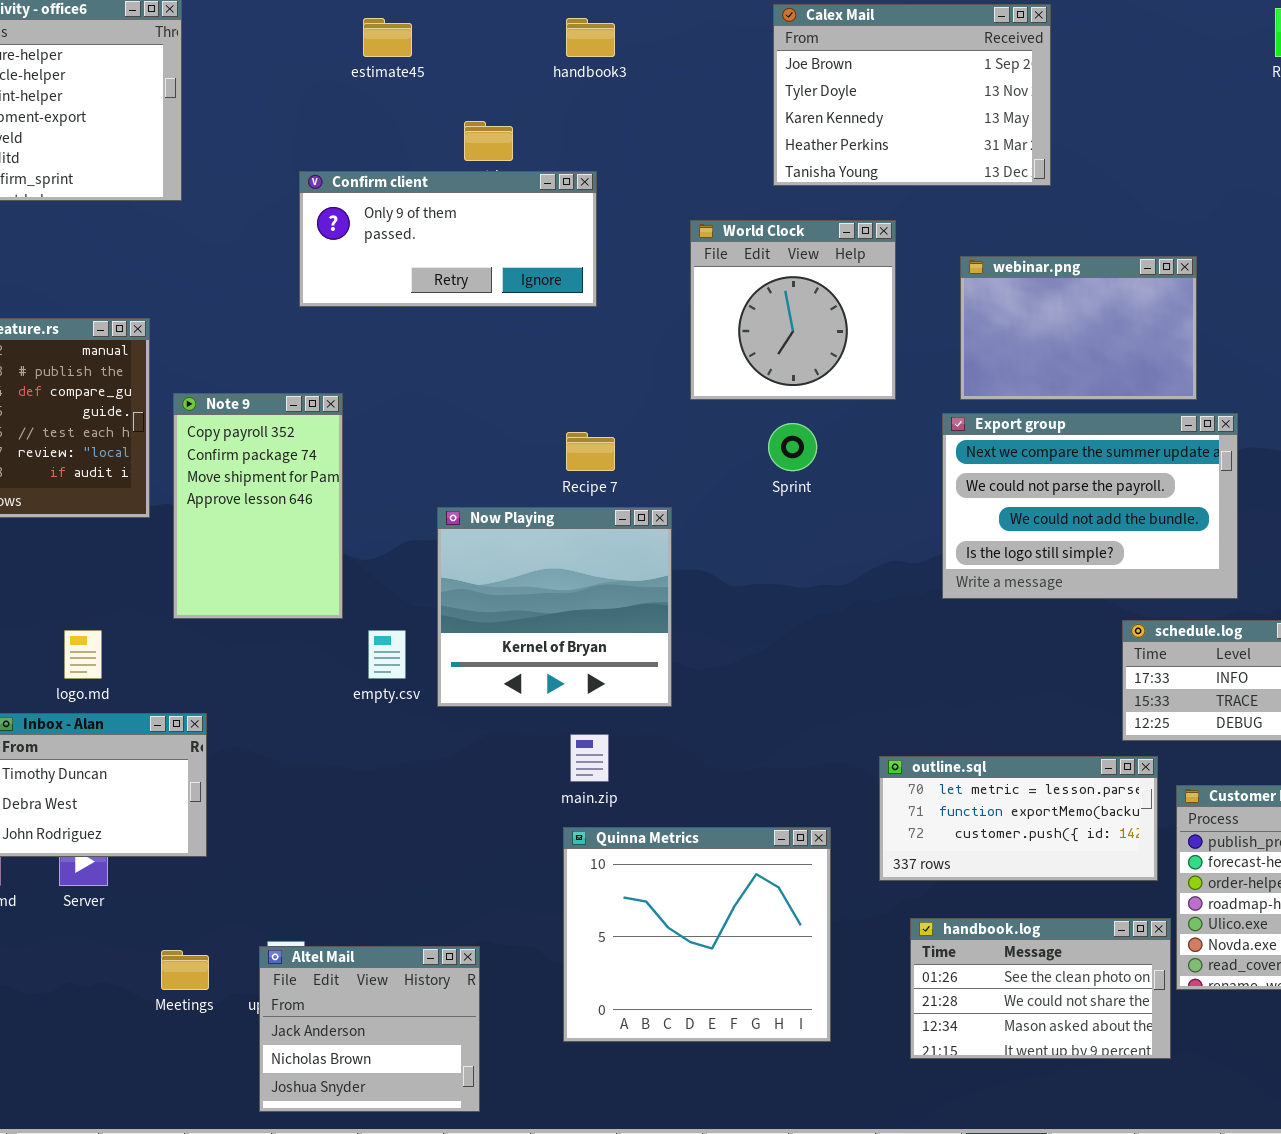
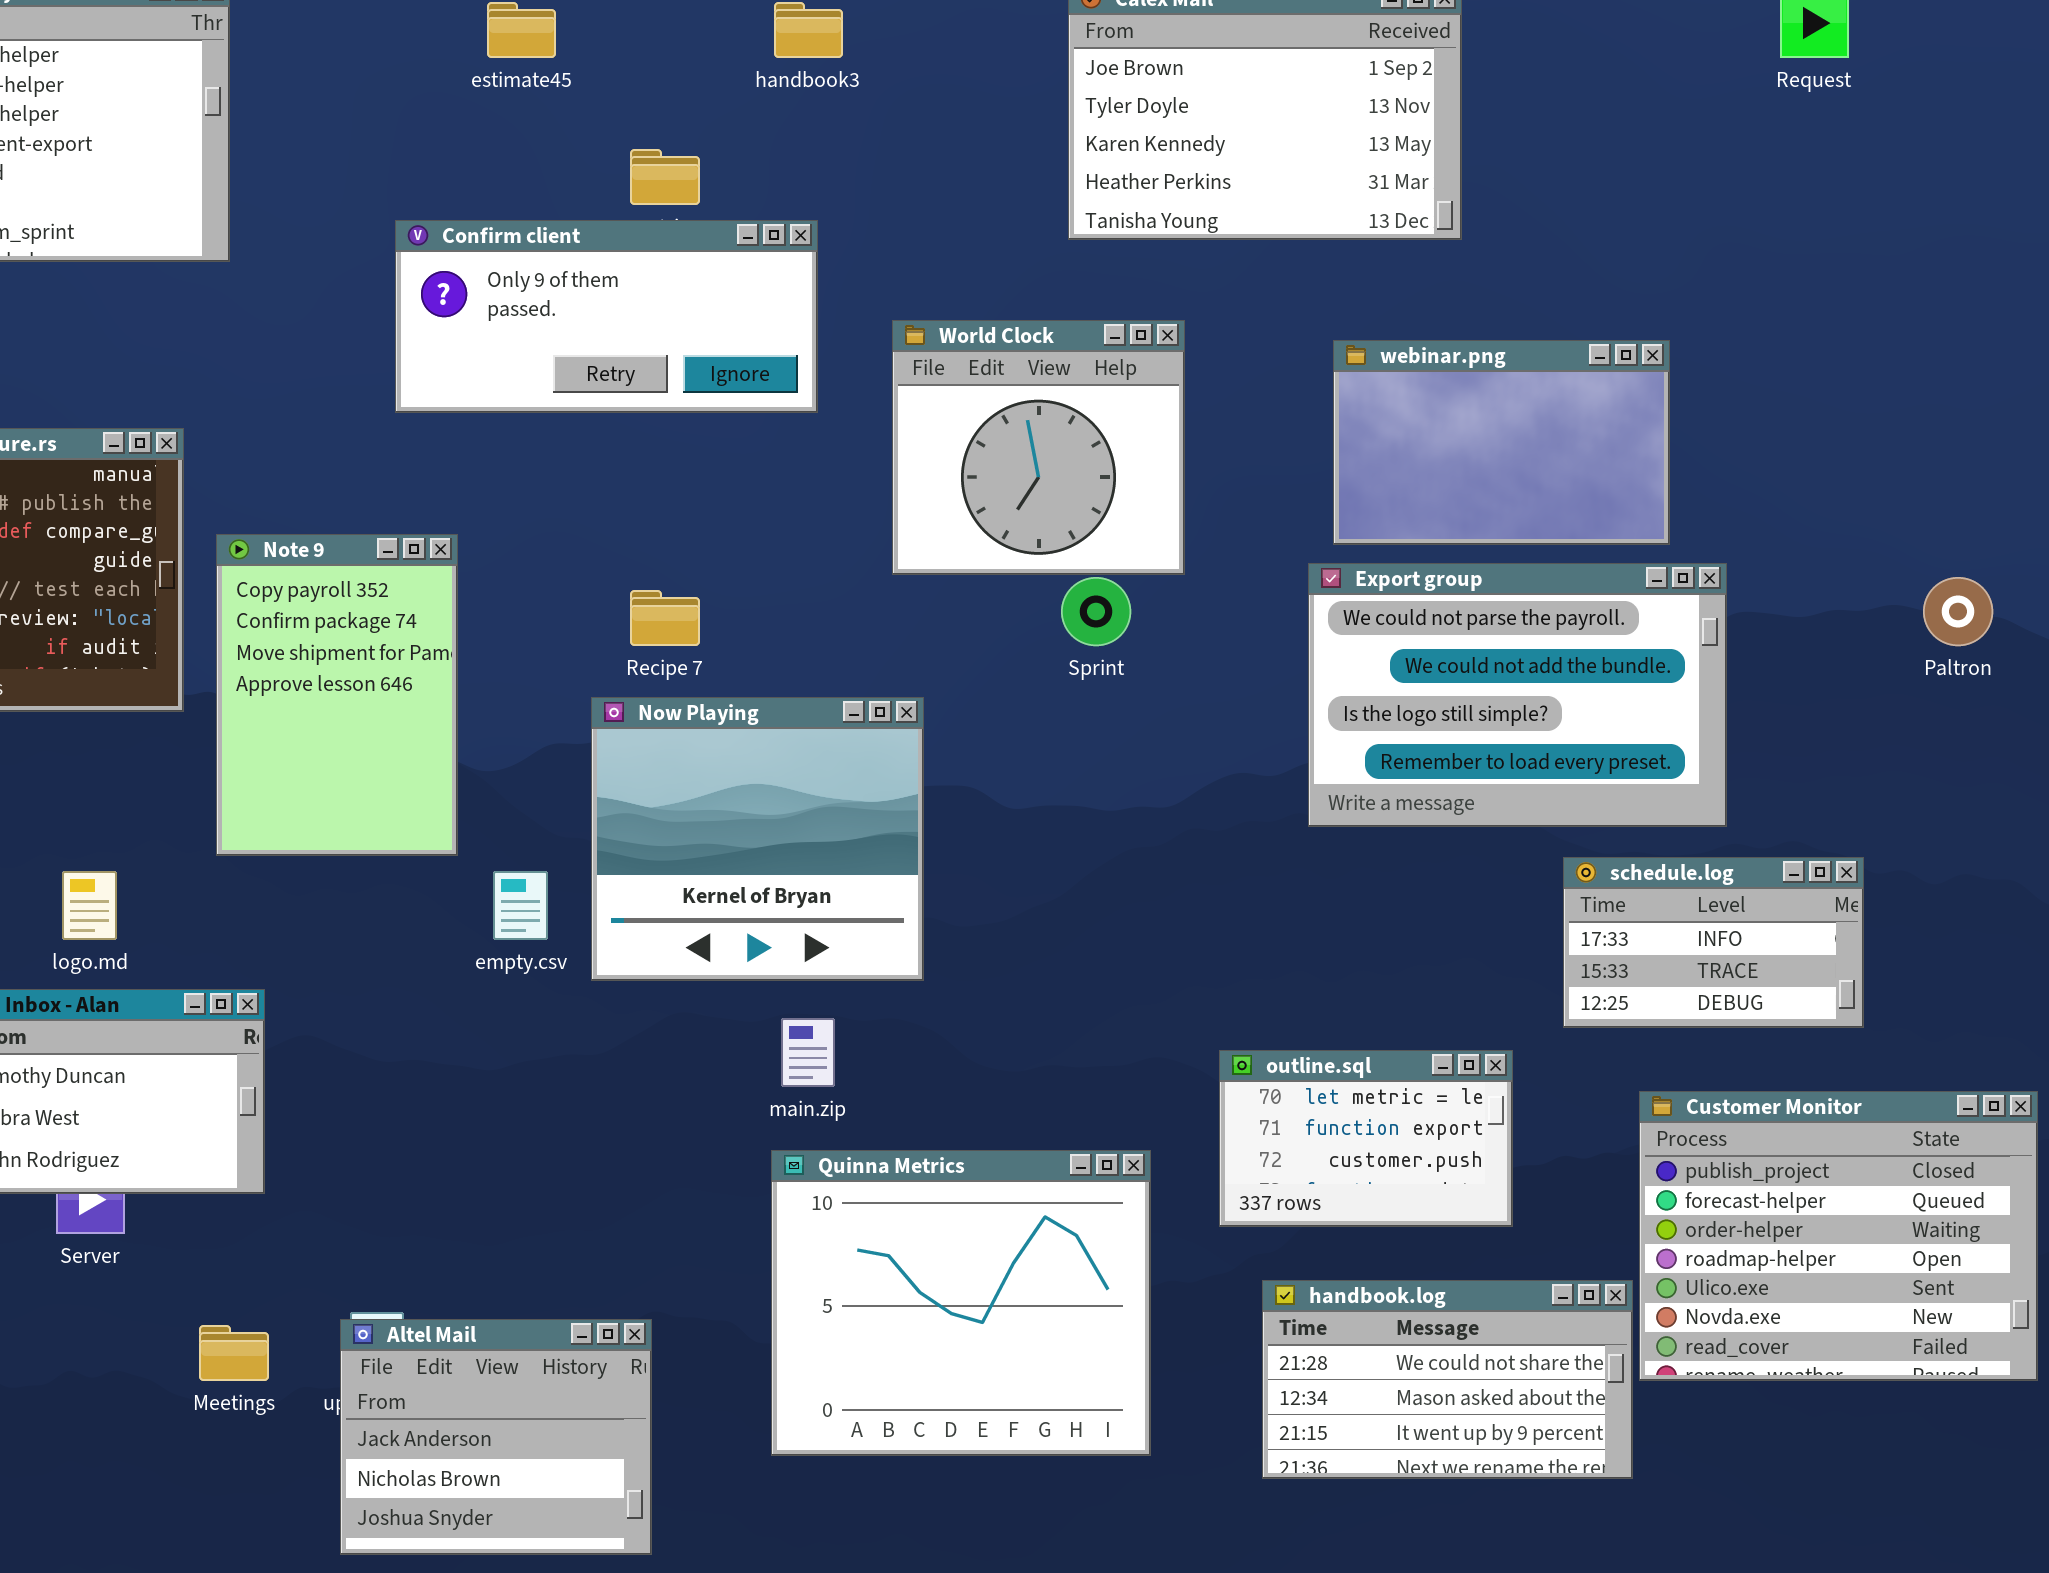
World Clock: [690,220,896,400] -> [892,320,1185,575], moved
Export group: [942,413,1238,599] -> [1308,563,1727,827], scrolled down 1 row
Recipe 7: [566,432,615,471] -> [630,590,700,646], moved
outline.sql: [879,756,1158,881] -> [1219,1050,1513,1227], resized
handbook.log: [910,918,1171,1059] -> [1262,1280,1633,1479], scrolled down 1 row

